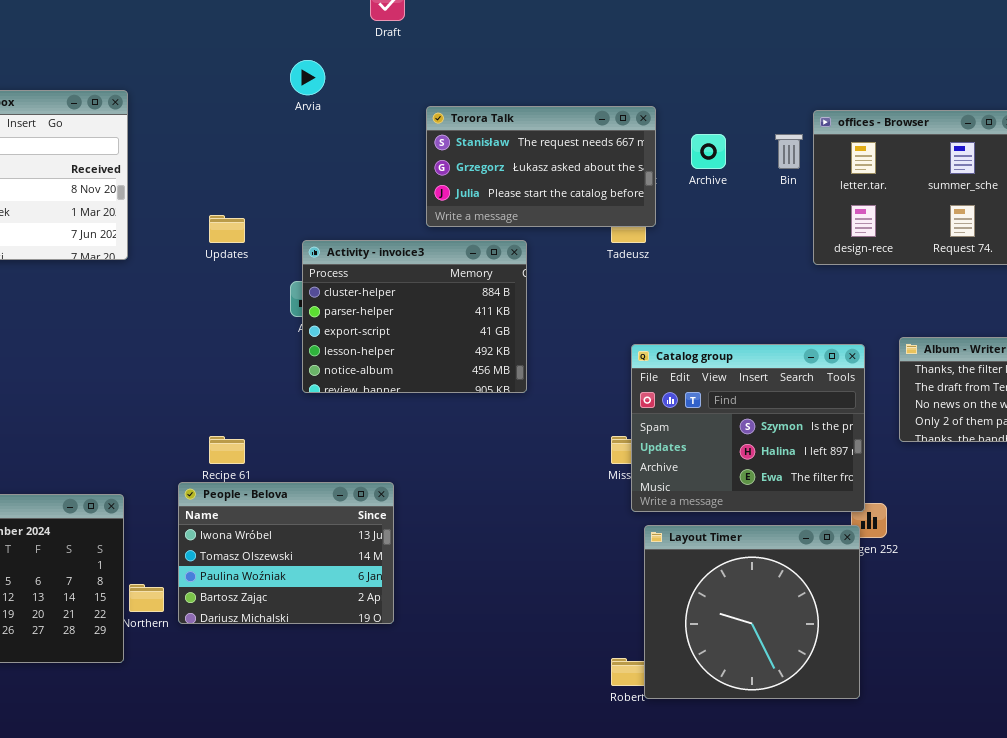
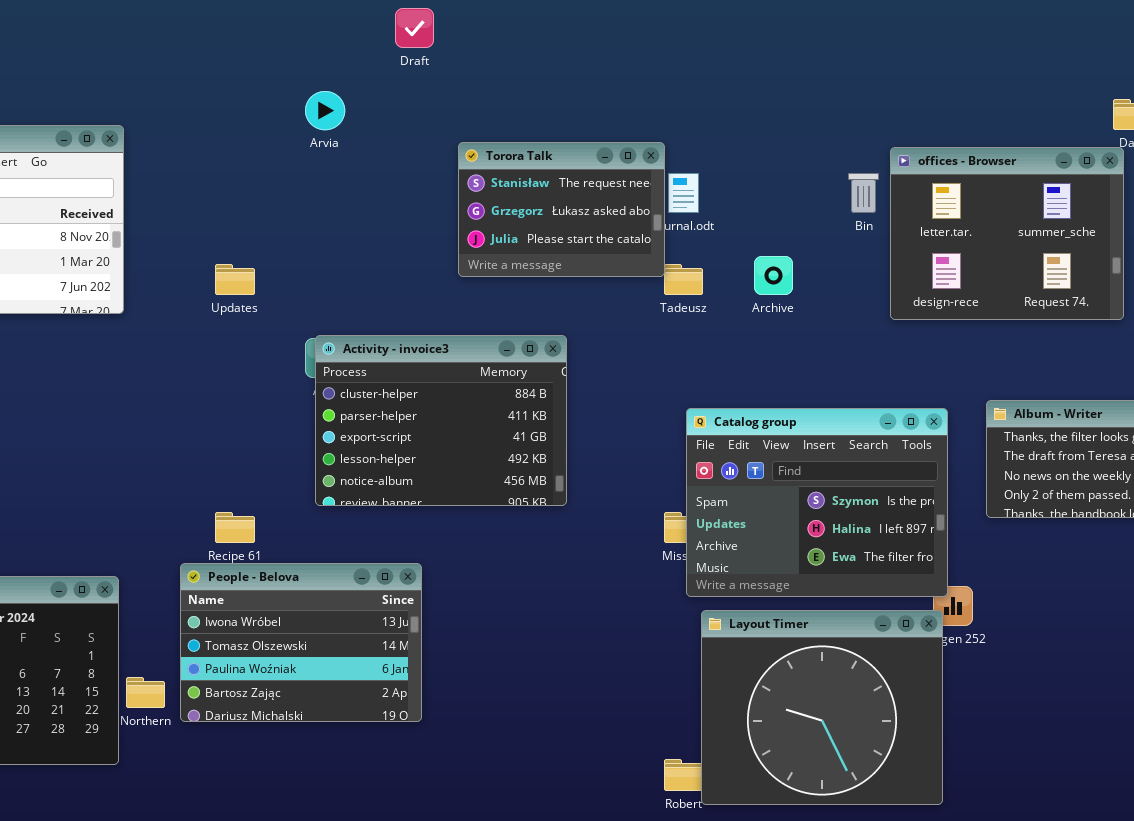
Torora Talk: [426,106,656,227] -> [458,142,665,277], resized
Archive: [691,134,726,169] -> [754,256,793,295], moved
Activity - invoice3: [302,240,527,393] -> [315,335,567,506], moved

